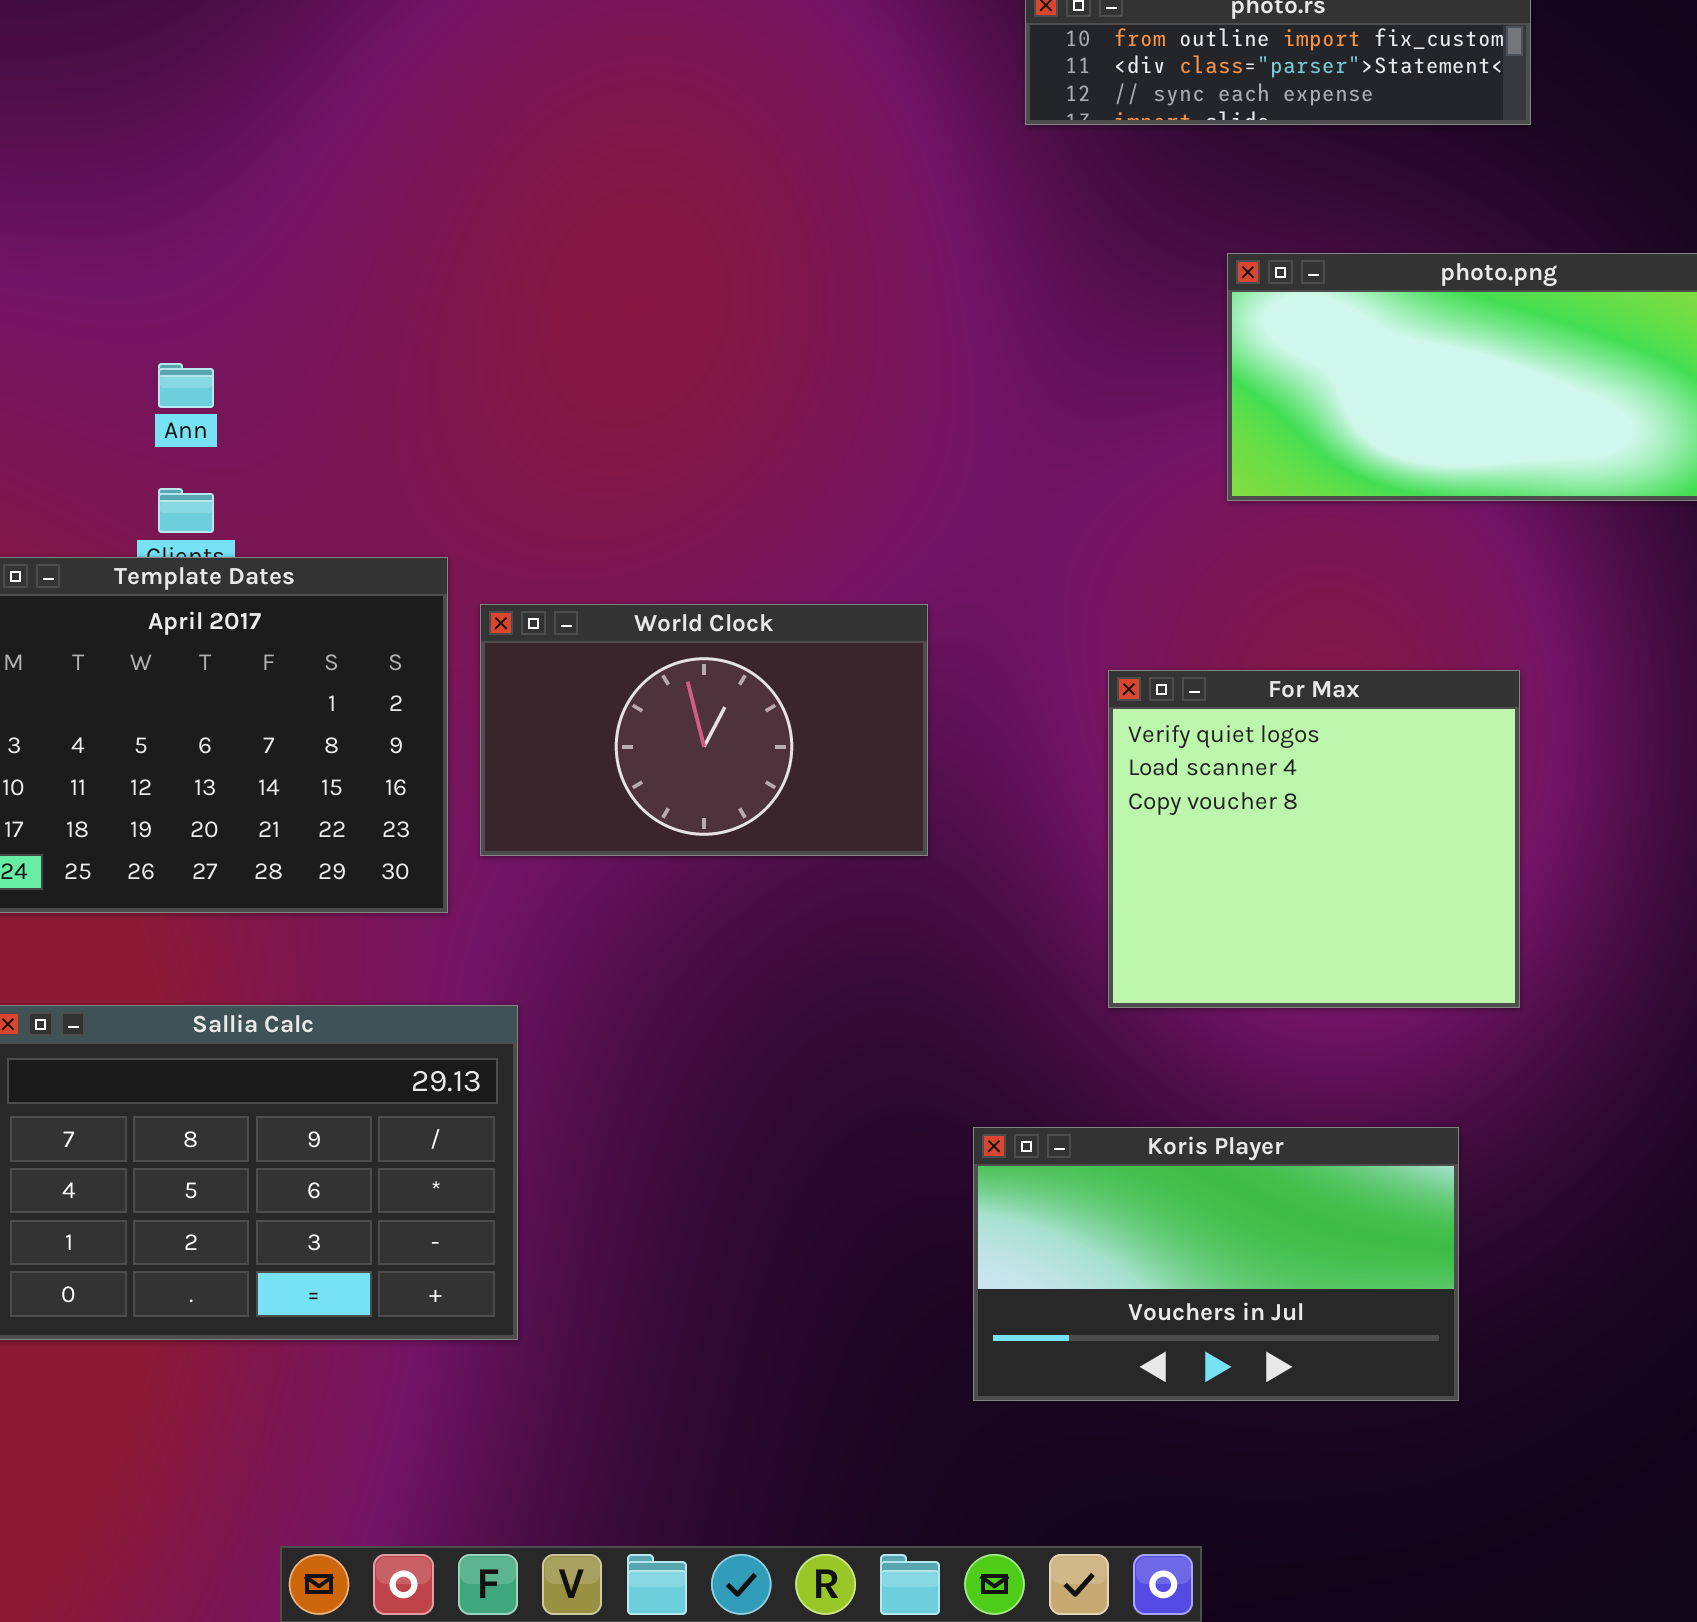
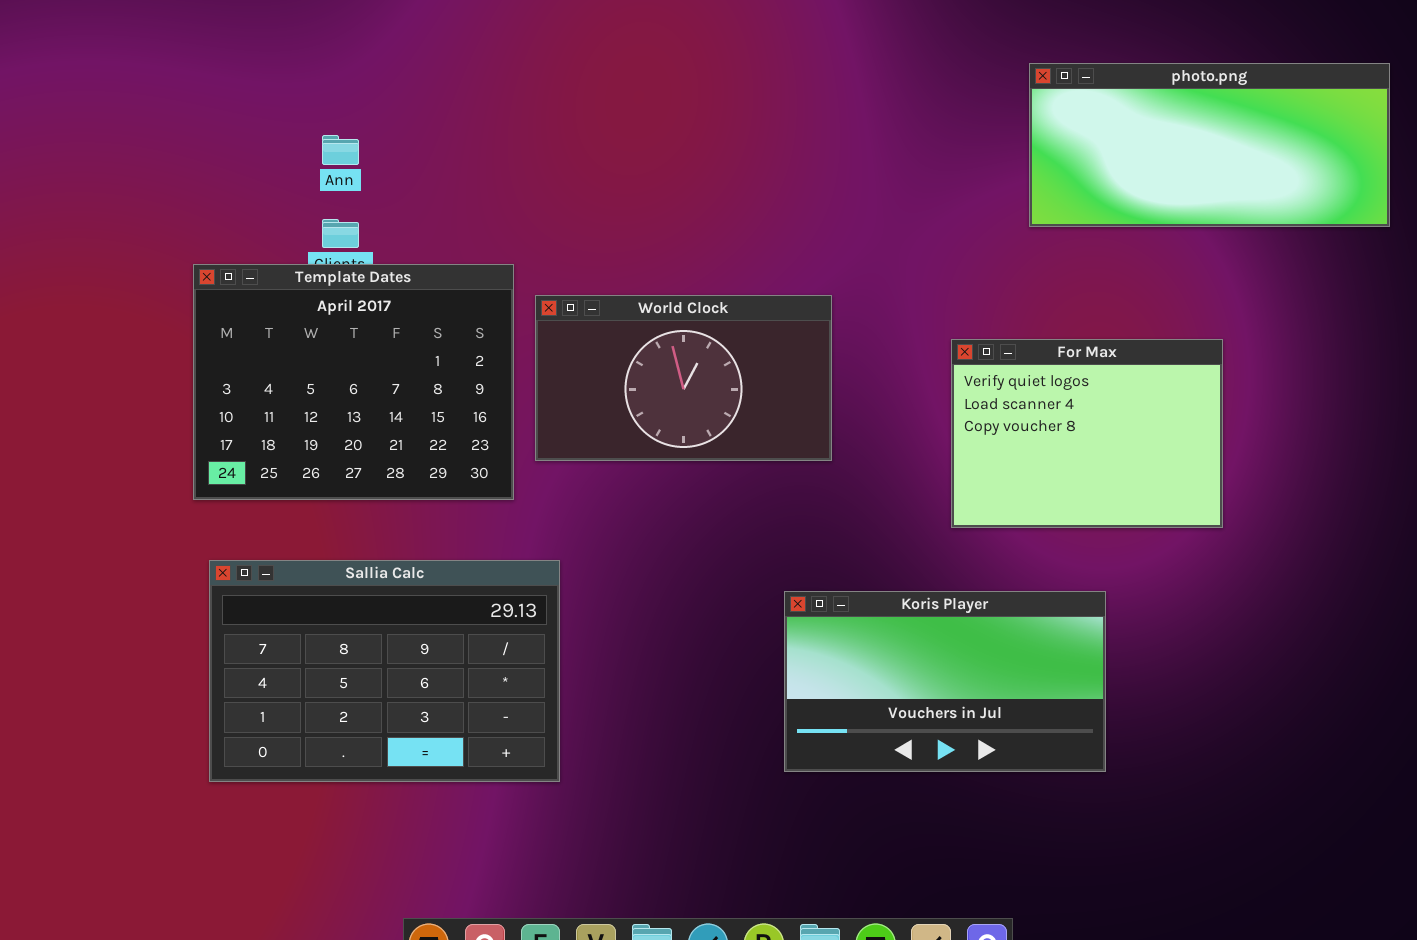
For Max: [1108,670,1520,1008] -> [951,339,1223,528], resized
Koris Player: [973,1127,1459,1401] -> [784,591,1106,772], moved

